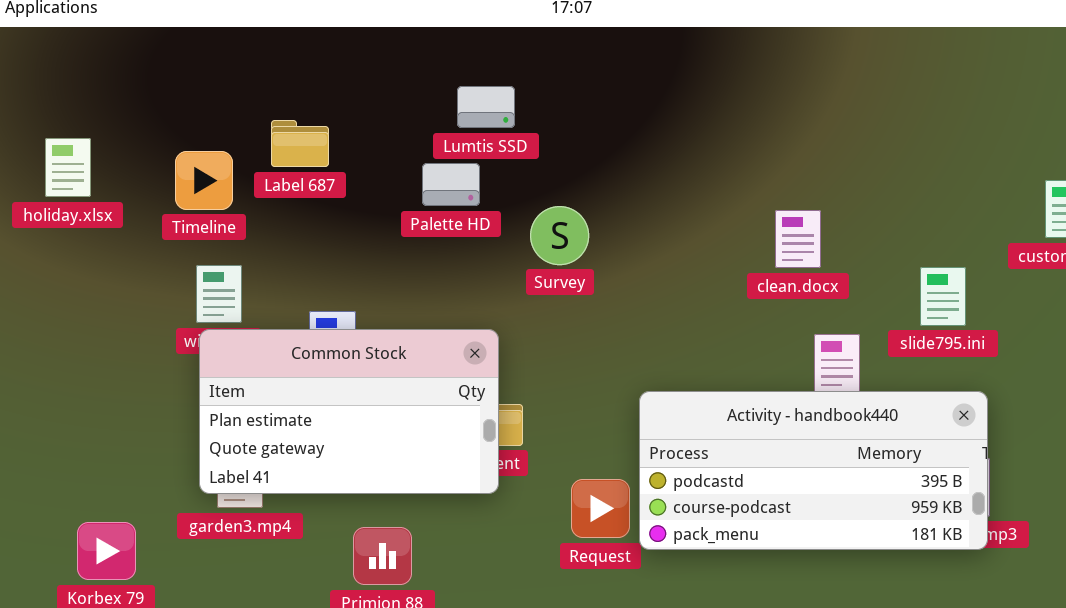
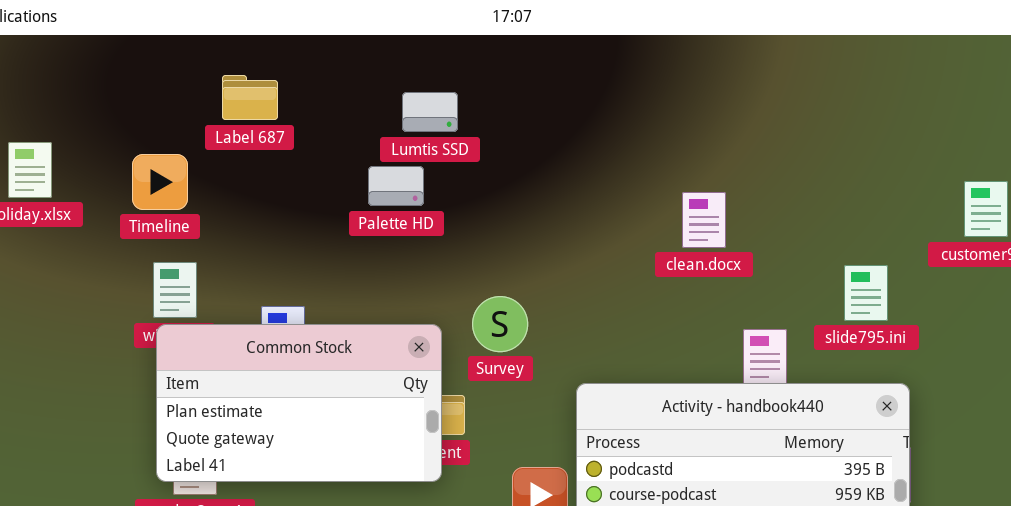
Label 687: [271,120,329,167] -> [222,75,278,120], moved
Survey: [530,206,589,265] -> [472,296,528,352], moved
clean.docx: [775,210,821,268] -> [682,192,726,248], moved

